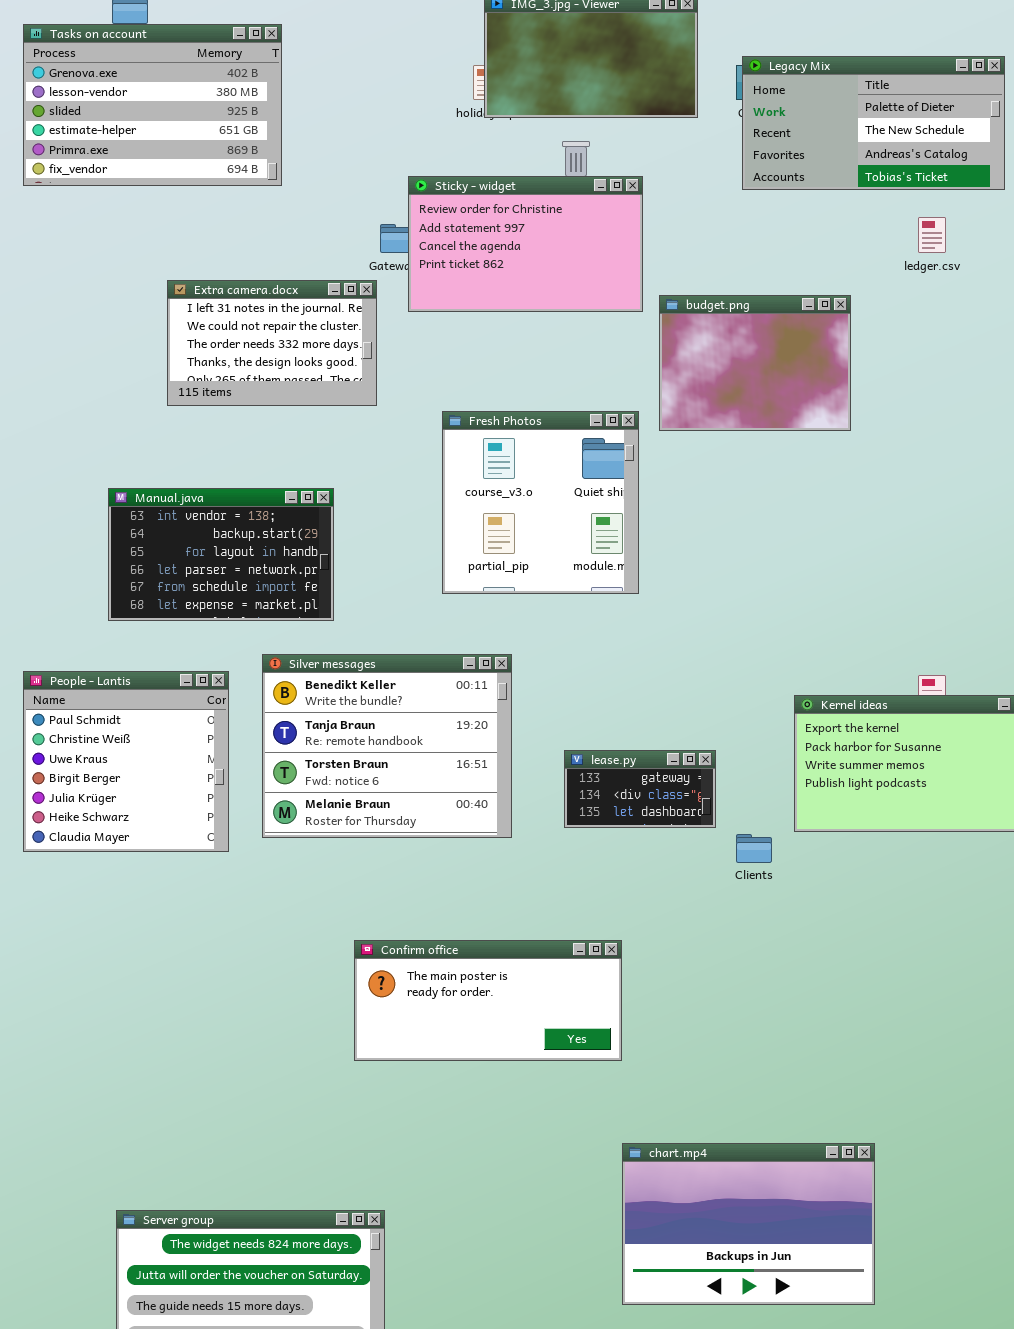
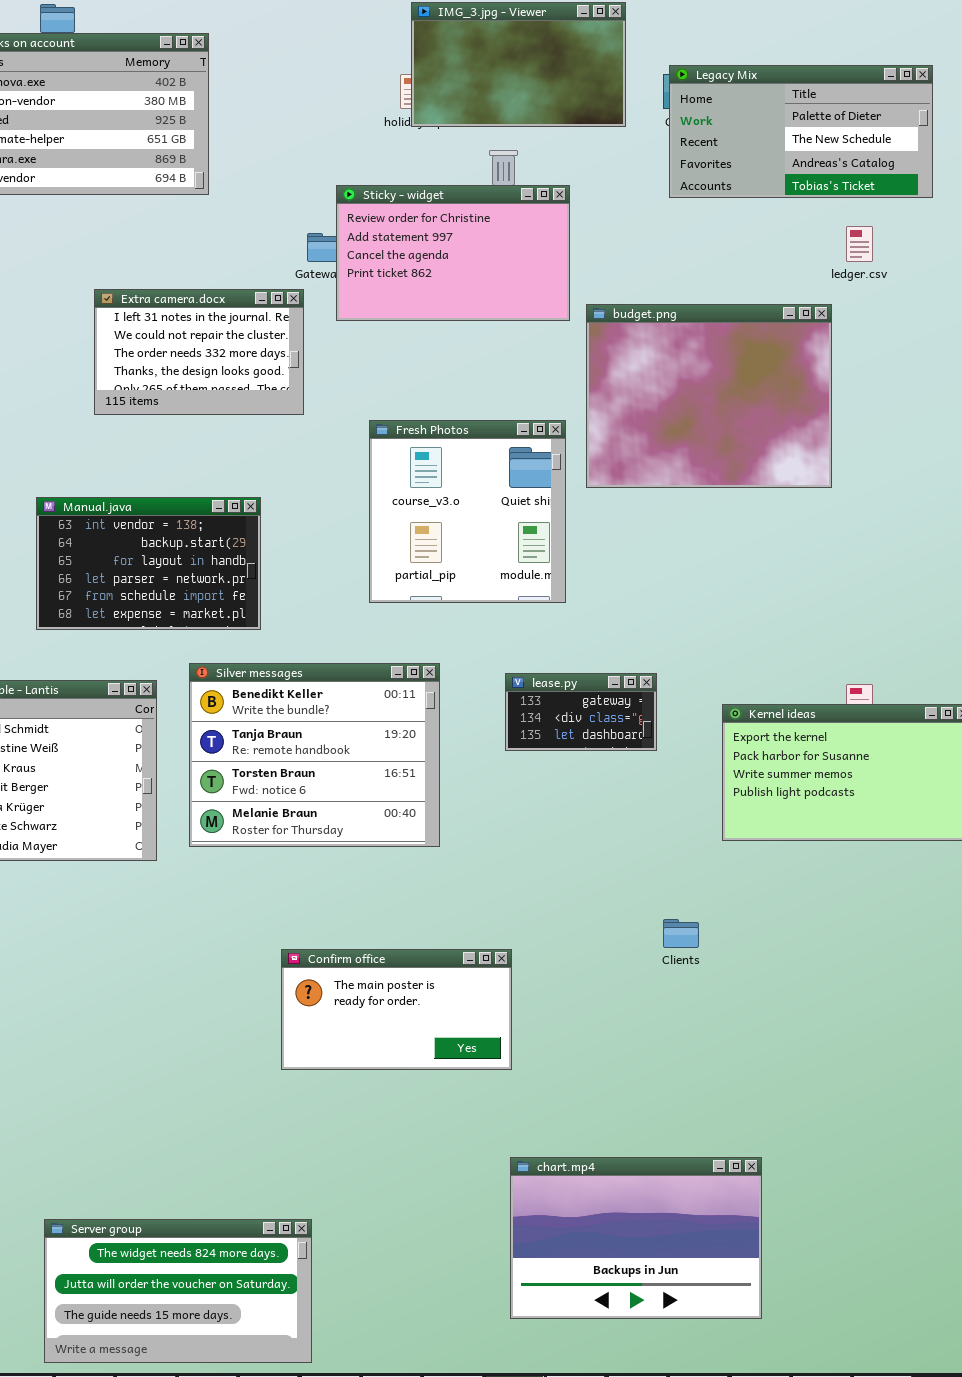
budget.png: [659,295,851,431] -> [586,304,832,488], resized
lease.py: [564,750,716,828] -> [505,673,657,751], moved
Clients: [736,834,772,863] -> [663,919,699,948], moved
Confirm office: [354,940,622,1061] -> [281,949,512,1070], resized
chart.mp4: [622,1143,875,1305] -> [510,1157,762,1319], moved

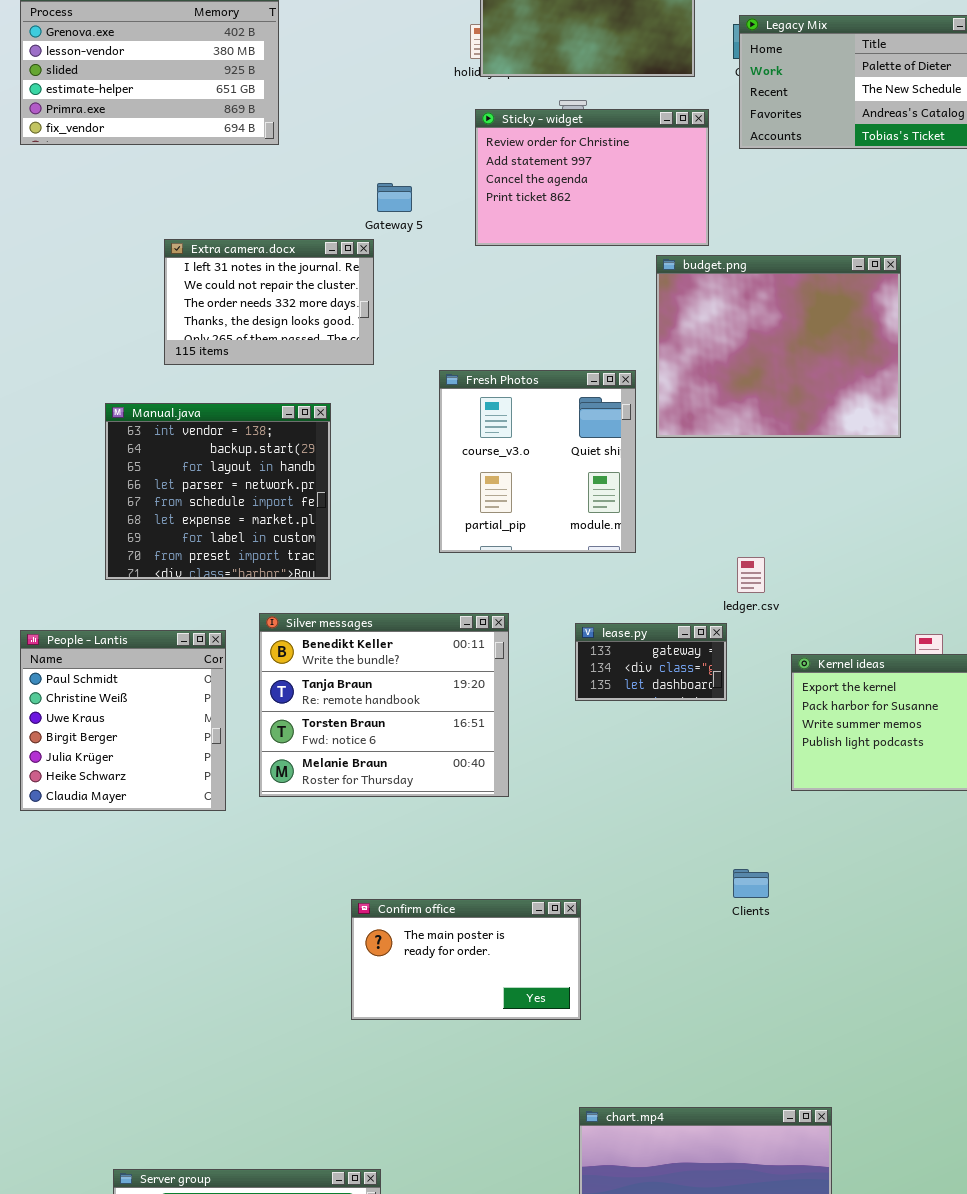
Sticky - widget: [336,185,570,321] -> [475,109,709,246], moved
ledger.csv: [846,226,873,262] -> [737,557,765,593], moved
Manual.java: [36,497,261,630] -> [105,403,331,580], resized

